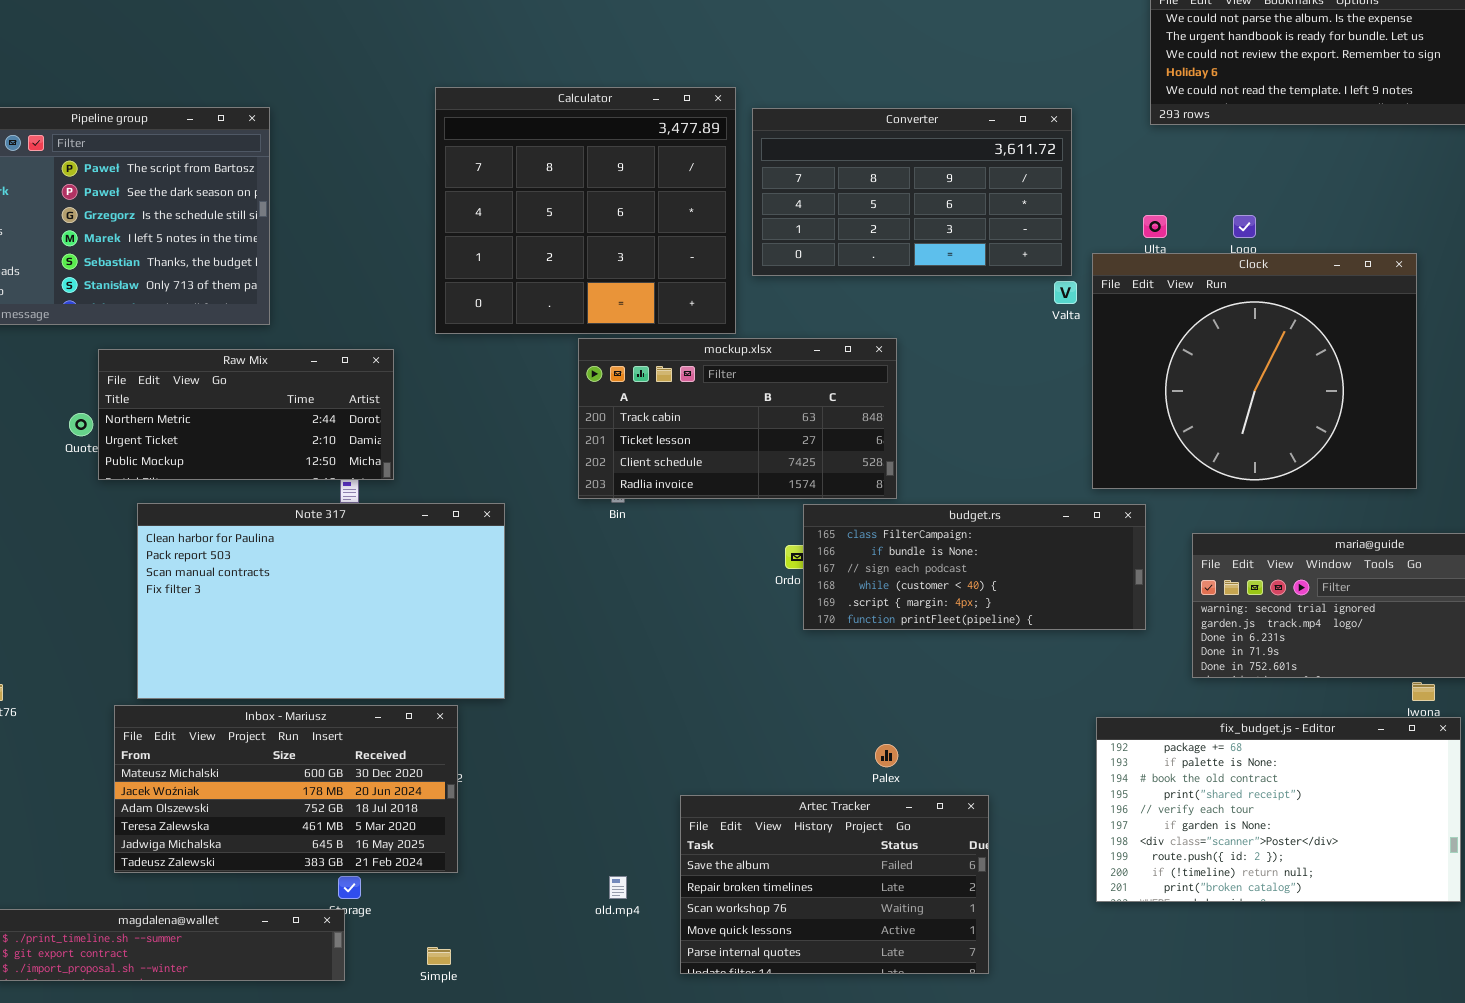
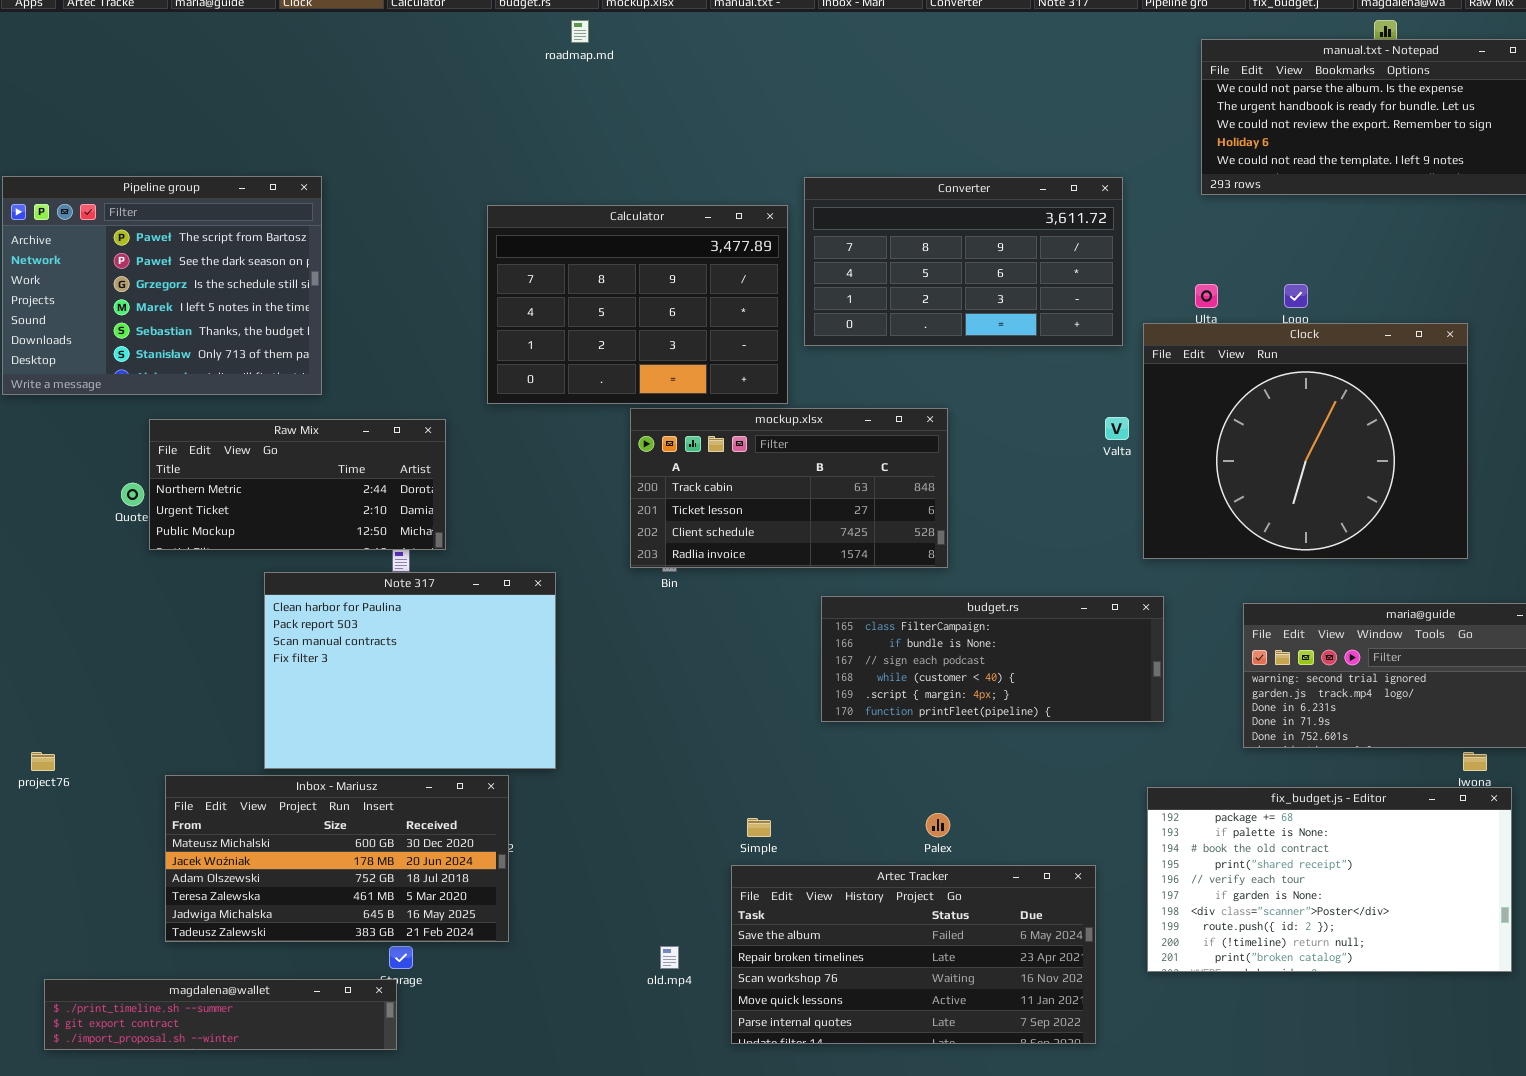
Calculator: [435,87,736,334] -> [487,205,788,404], resized
Valta: [1054,281,1077,304] -> [1105,417,1129,440], moved
Note 317: [137,503,505,699] -> [264,572,556,769], resized
budget.rs: [803,504,1146,630] -> [821,596,1164,722], moved
Artec Tracker: [680,795,989,974] -> [731,865,1096,1044], resized
Simple: [427,947,451,965] -> [747,818,771,837], moved

